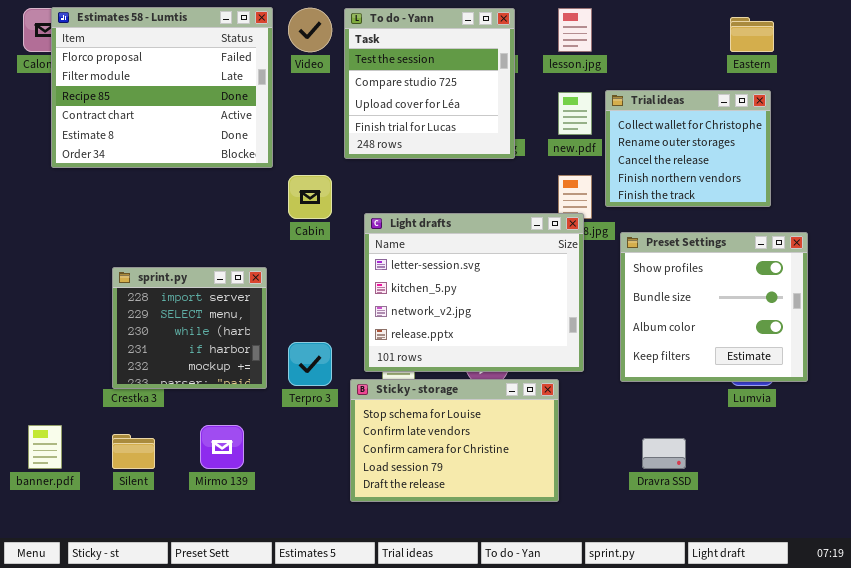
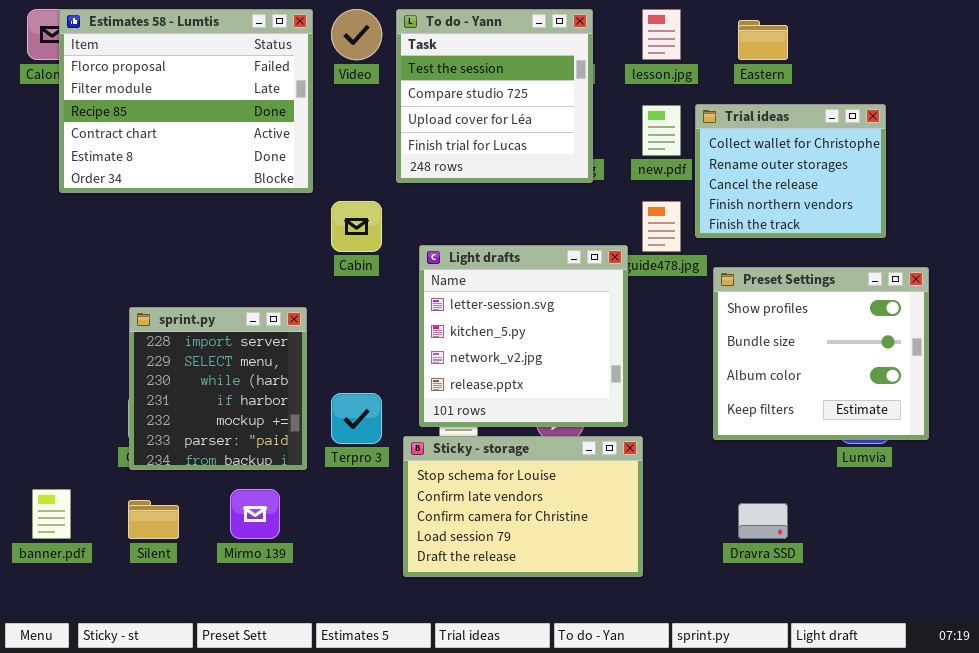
Eastern: [730,17,774,52] -> [738,20,788,60], moved
Light drafts: [364,213,584,372] -> [419,245,628,427], resized
sprint.py: [112,267,267,389] -> [129,307,307,470], resized

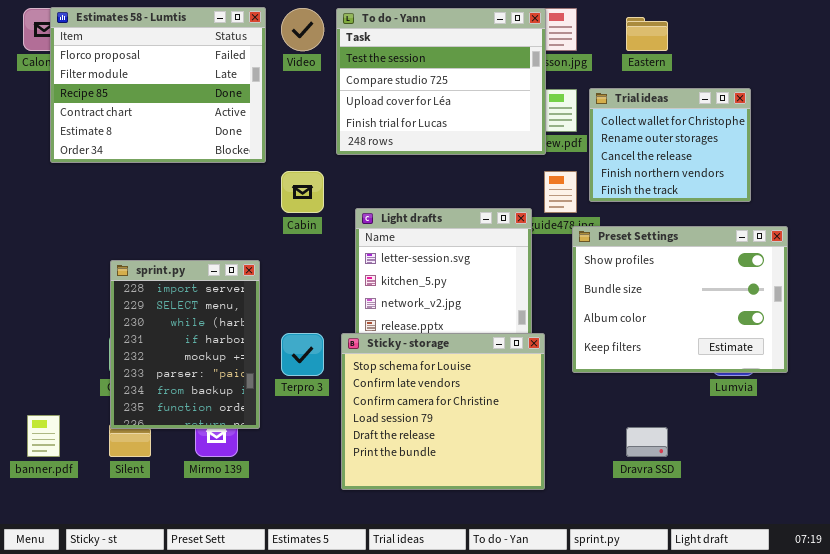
To do - Yann: [396,9,593,183] -> [336,8,546,155], resized
Preset Settings: [713,267,929,440] -> [572,226,788,373], resized
sprint.py: [129,307,307,470] -> [110,260,260,429], resized
Sticky - storage: [403,436,643,577] -> [341,333,545,490], resized

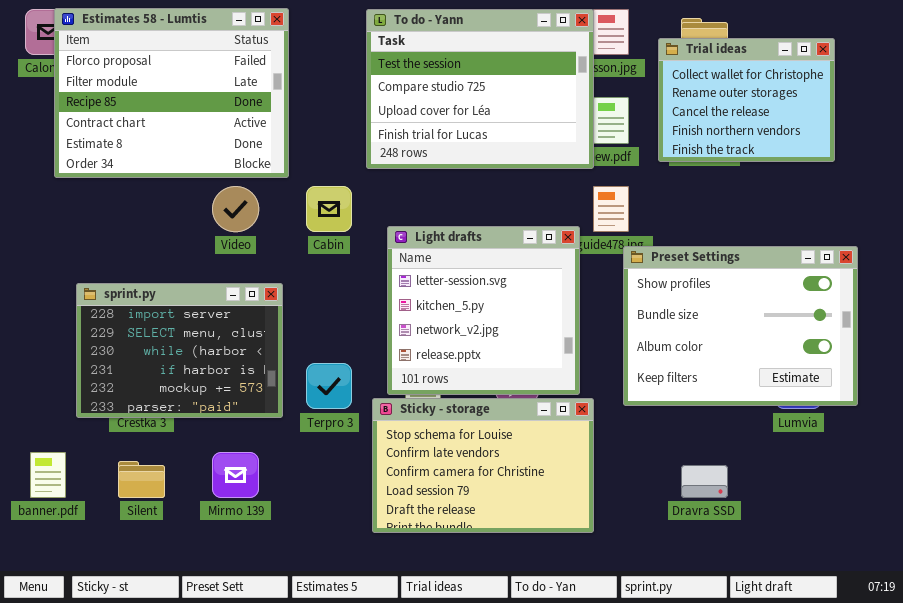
Video: [281,8,324,51] -> [212,186,259,232], moved
Trial ideas: [589,88,751,202] -> [658,38,835,162], moved
sprint.py: [110,260,260,429] -> [76,283,283,418], resized
Sticky - storage: [341,333,545,490] -> [372,398,594,533], resized

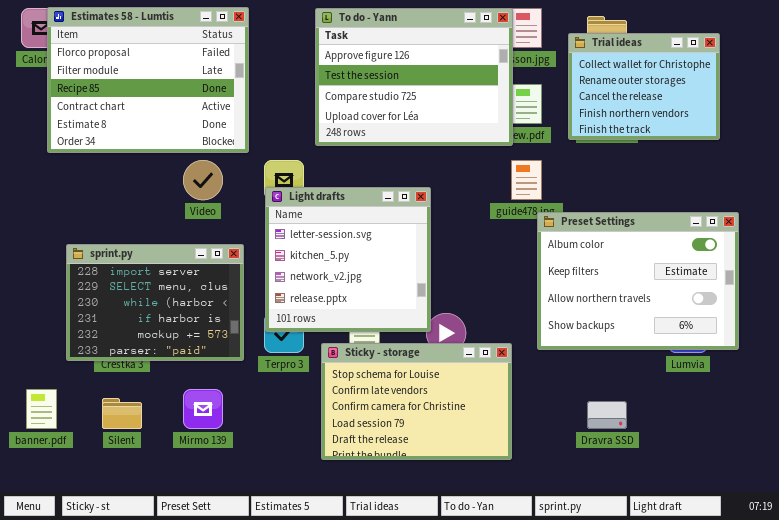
To do - Yann: [366,9,594,169] -> [315,8,513,146], scrolled up 1 row
Light drafts: [387,226,580,395] -> [265,187,431,332], moved
Preset Settings: [623,246,858,406] -> [537,212,739,350], scrolled down 2 rows

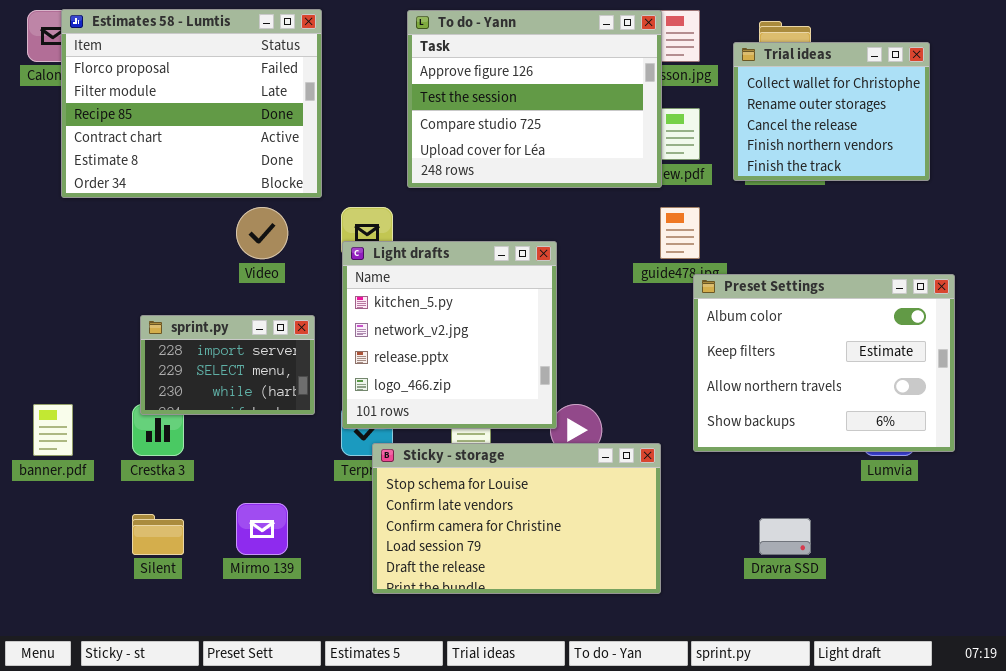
Light drafts: [265,187,431,332] -> [342,241,557,429], scrolled down 1 row
sprint.py: [66,244,244,361] -> [140,315,315,415], resized
Sticky - storage: [321,343,512,460] -> [372,443,661,594], resized
banner.pdf: [26,389,57,429] -> [33,404,73,456], moved

